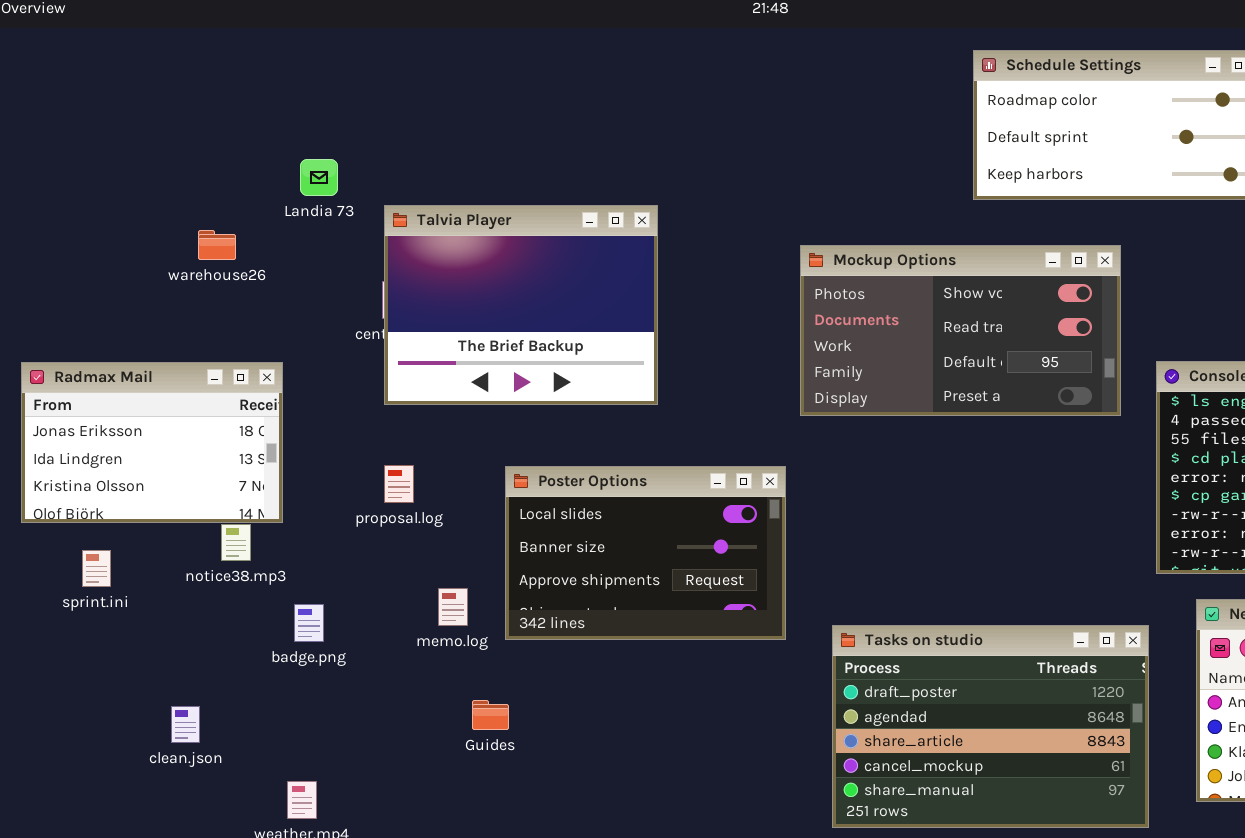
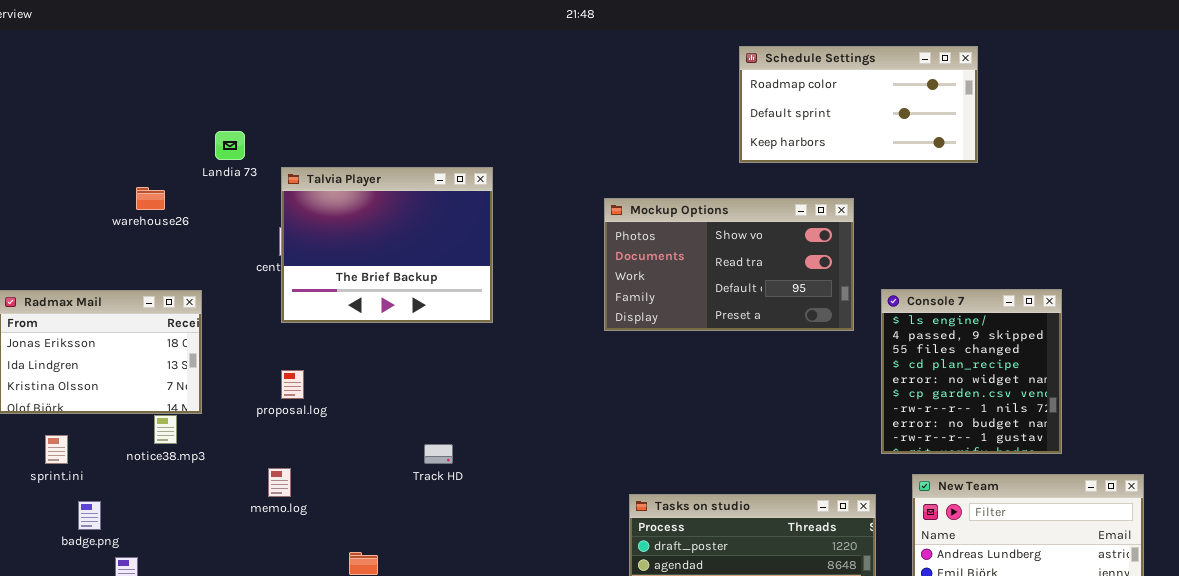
Poster Options: [505,466,786,640] -> none, closed
memo.log: [438,588,468,626] -> [268,468,291,497], moved
badge.png: [294,604,324,642] -> [78,501,101,530], moved

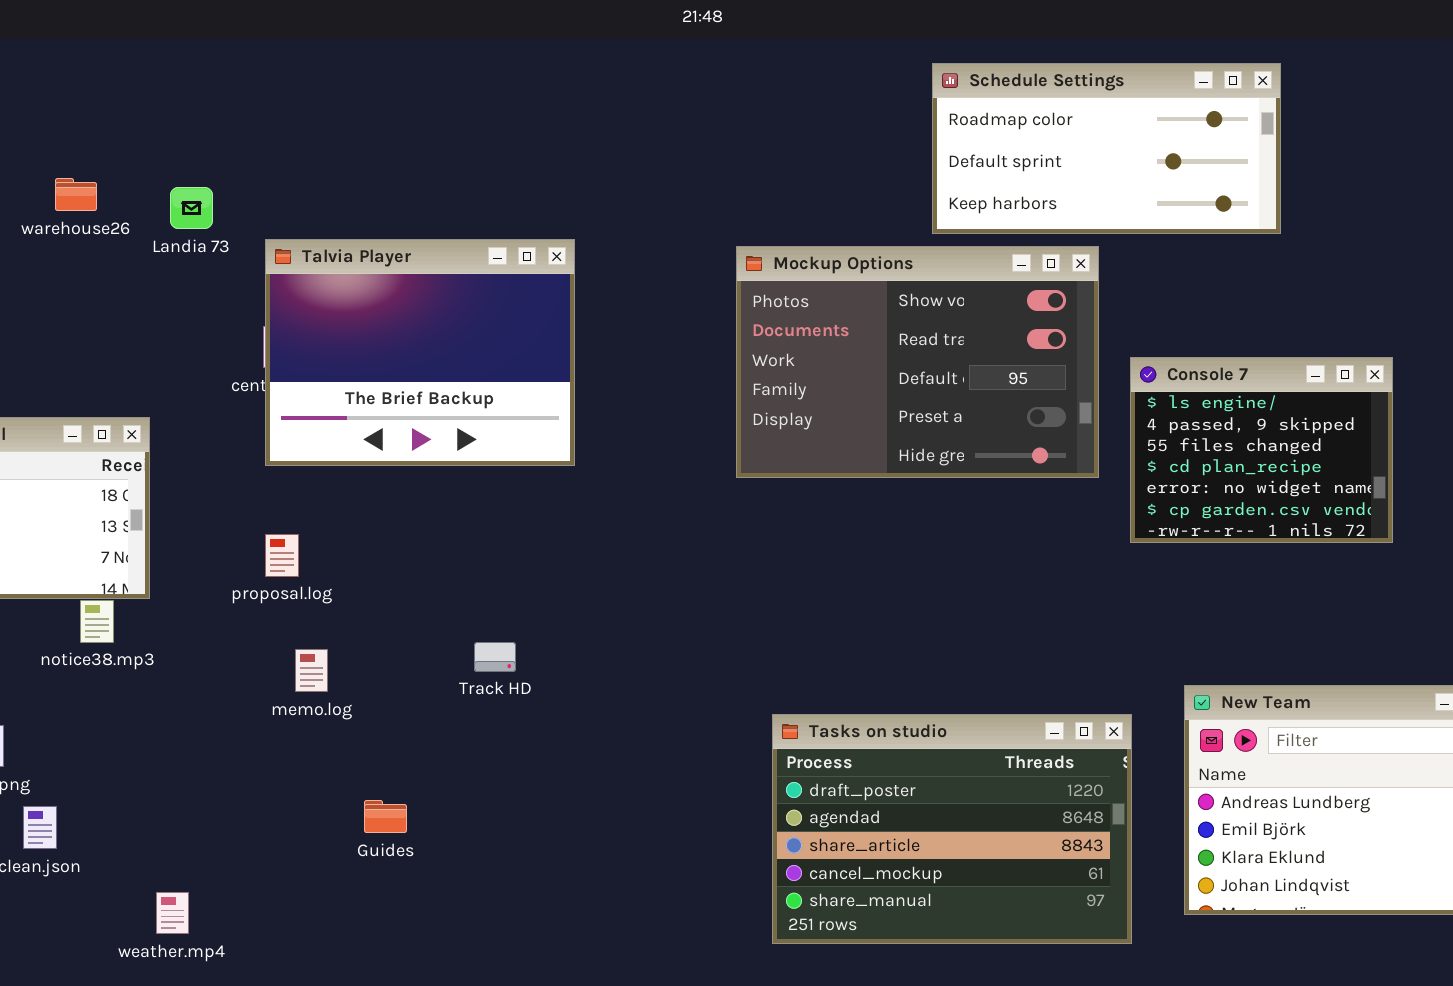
warehouse26: [136,187,165,210] -> [55,178,97,211], moved
Mockup Options: [604,198,854,331] -> [736,246,1099,478], resized
Console 7: [881,289,1062,454] -> [1130,357,1393,543], moved, resized
memo.log: [268,468,291,497] -> [295,649,328,692], moved

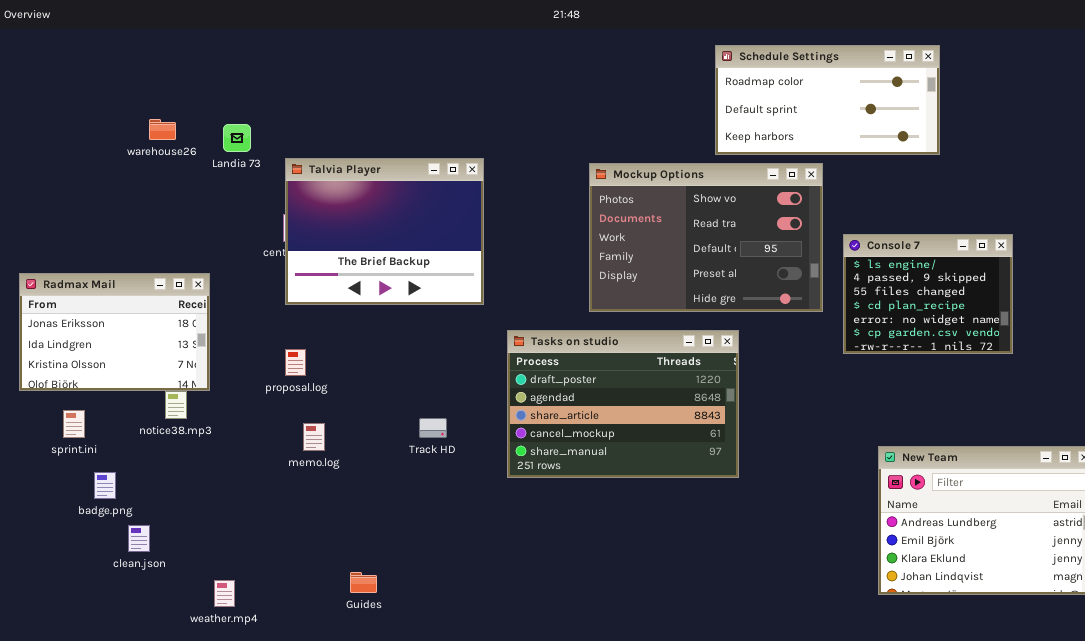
Tasks on studio: [772,714,1132,944] -> [507,330,739,478], moved
Guides: [364,800,407,833] -> [350,572,377,593], moved

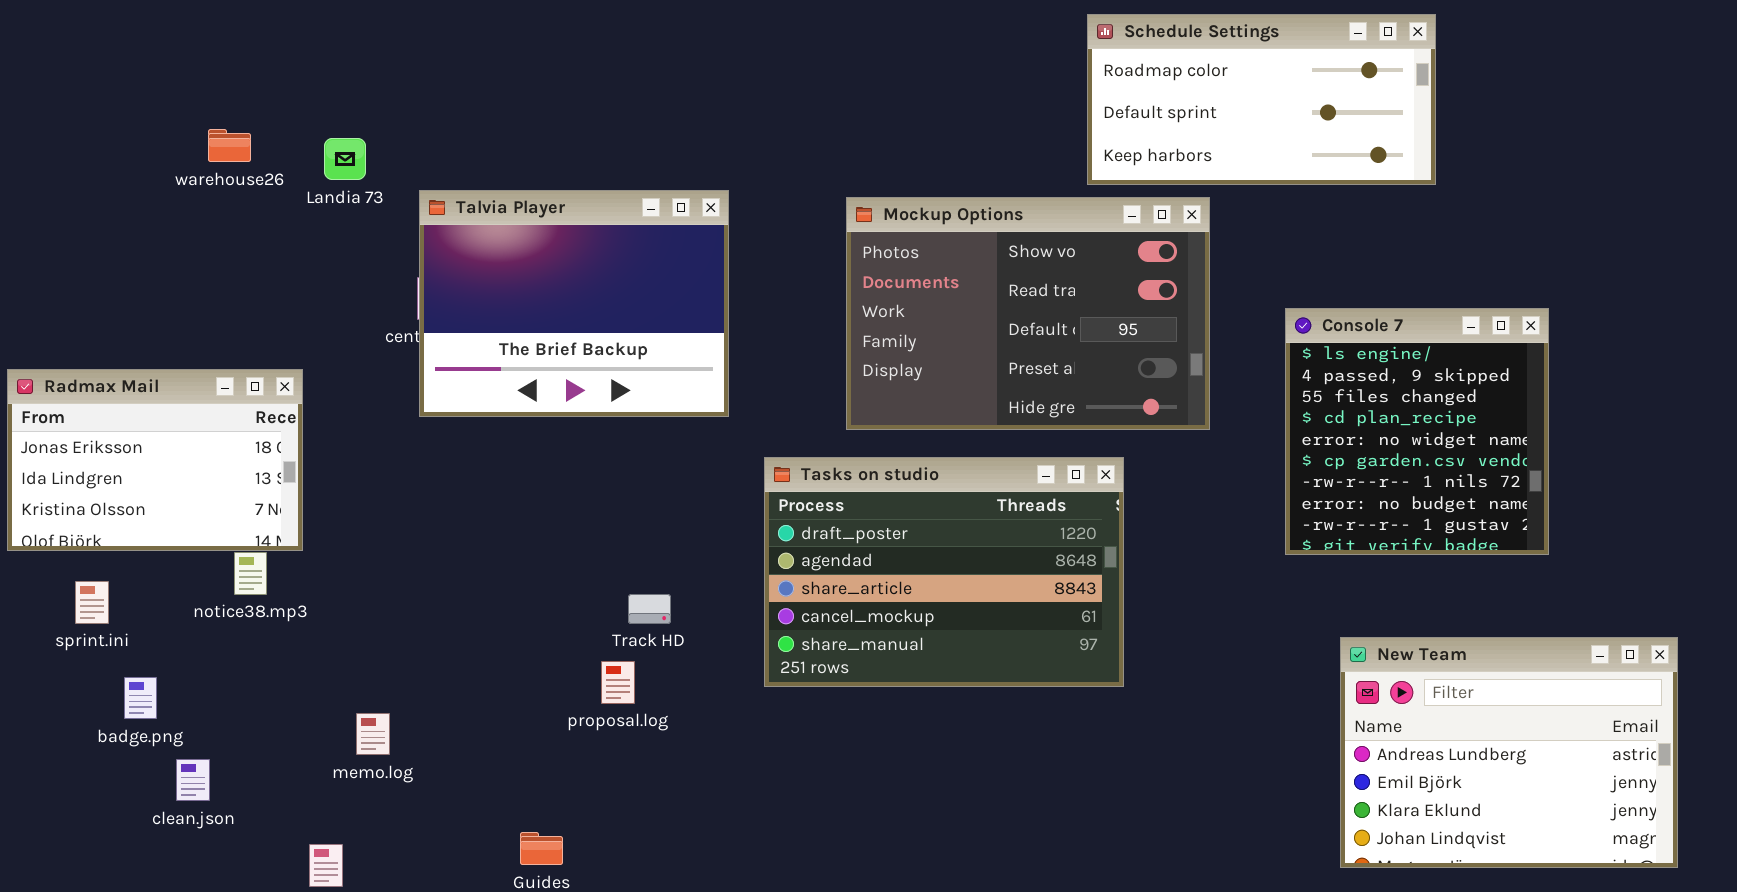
Mockup Options: [589,163,823,312] -> [846,197,1210,430], moved
Console 7: [843,234,1013,354] -> [1285,308,1549,555], resized
proposal.log: [285,349,306,376] -> [601,661,635,704], moved
memo.log: [303,423,325,451] -> [356,713,390,755], moved

